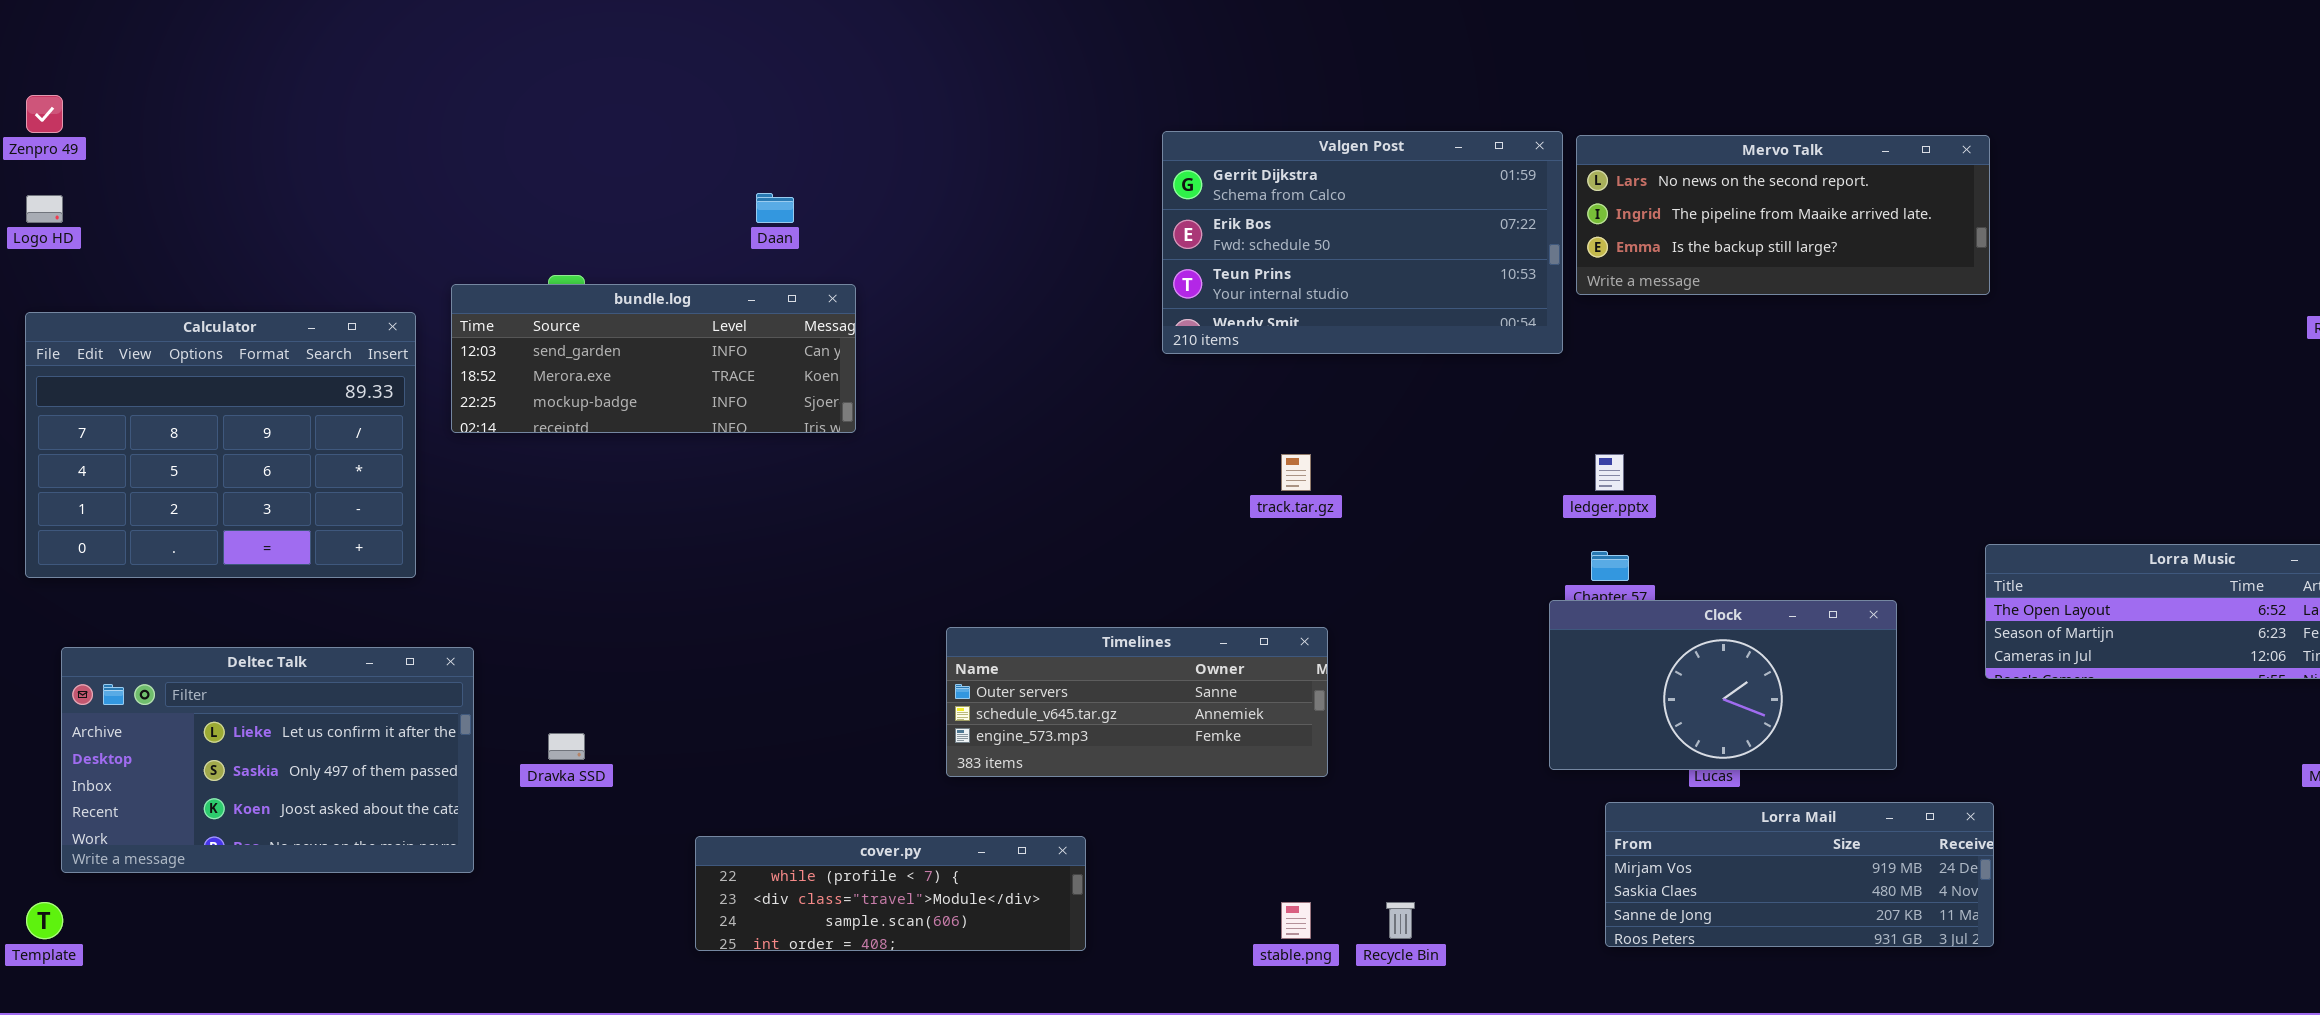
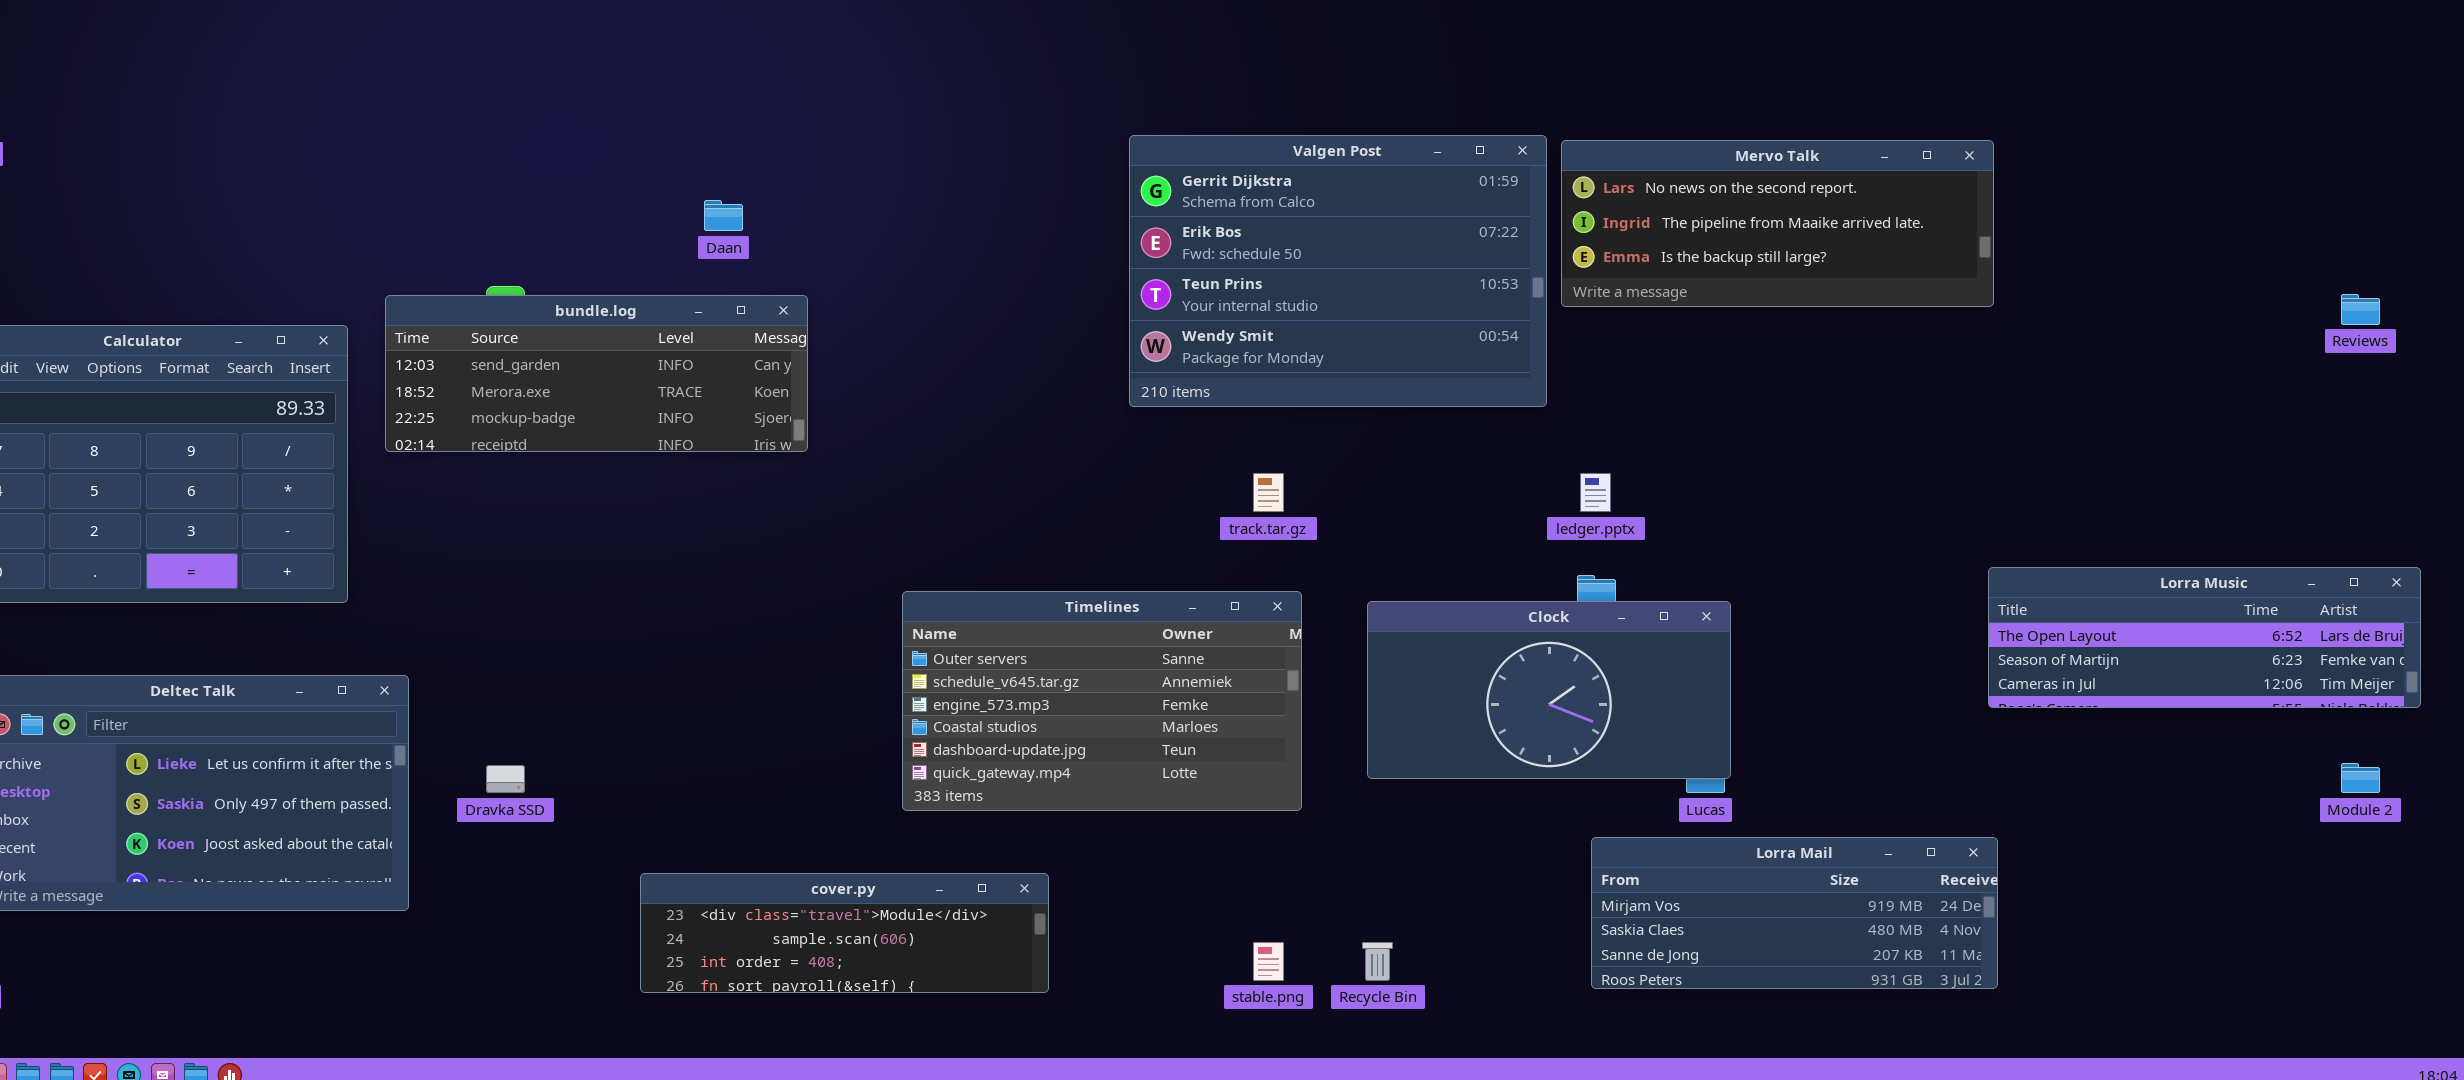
Valgen Post: [1162,131,1563,354] -> [1129,135,1547,407], resized
Clock: [1549,600,1897,770] -> [1367,601,1731,779], moved
Timelines: [946,627,1328,777] -> [902,591,1302,811], resized
cover.py: [695,836,1086,951] -> [640,873,1049,993], scrolled down 1 row

